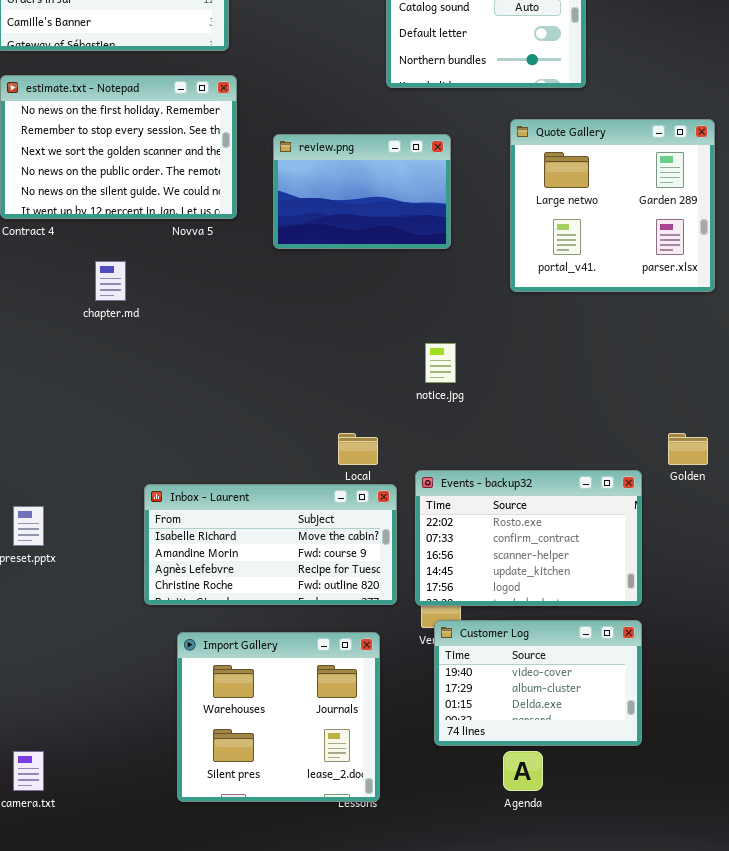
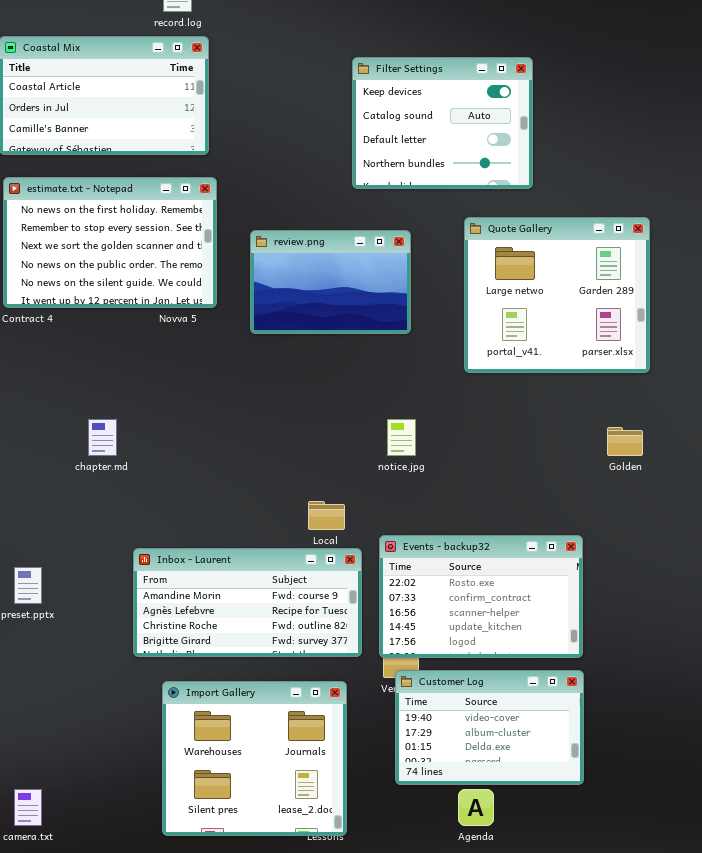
chapter.md: [95,261,126,301] -> [88,419,117,456], moved
Golden: [668,433,708,465] -> [607,427,643,456], moved
Inbox - Laurent: [144,484,397,605] -> [133,548,362,657], scrolled down 1 row

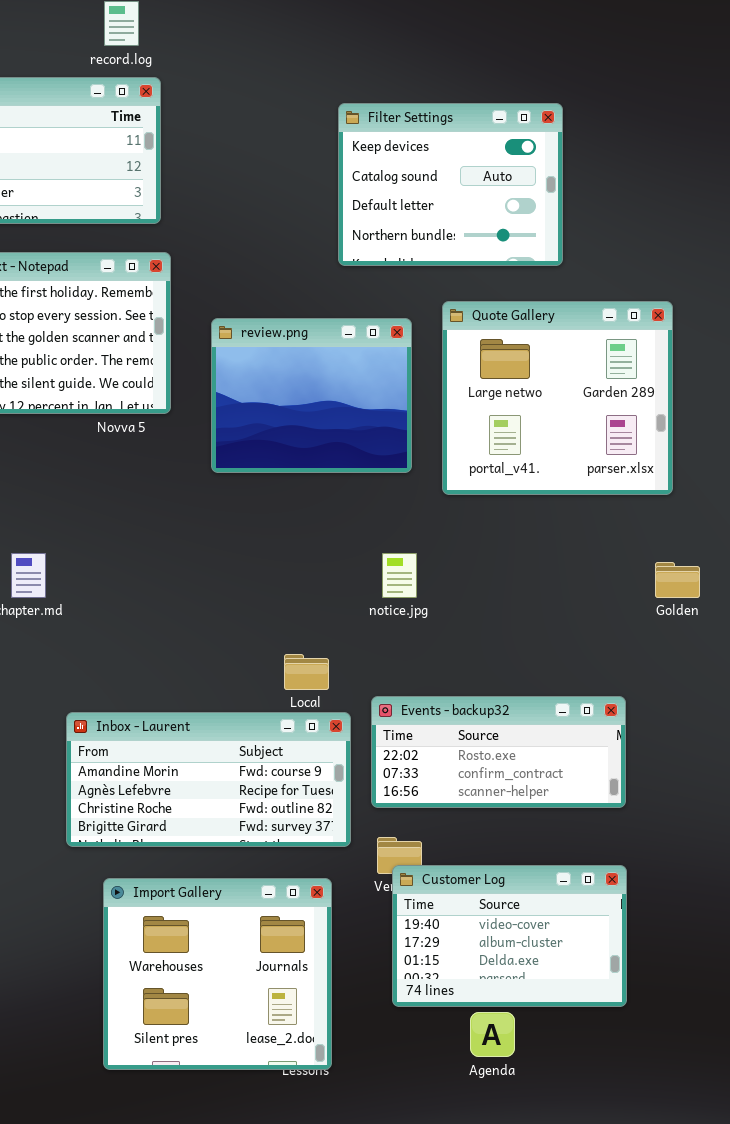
Quote Gallery: [464,217,650,373] -> [442,301,673,495], moved
review.png: [250,230,411,334] -> [211,318,412,473], resized
Events - backup32: [379,535,583,658] -> [371,696,626,808], resized

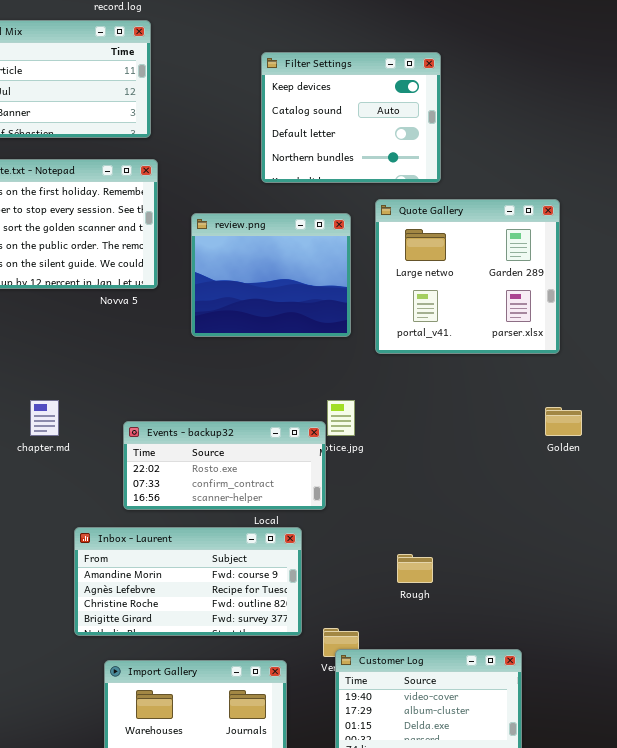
Filter Settings: [338,103,563,266] -> [261,52,441,183], moved
Events - backup32: [371,696,626,808] -> [123,421,326,510], moved

